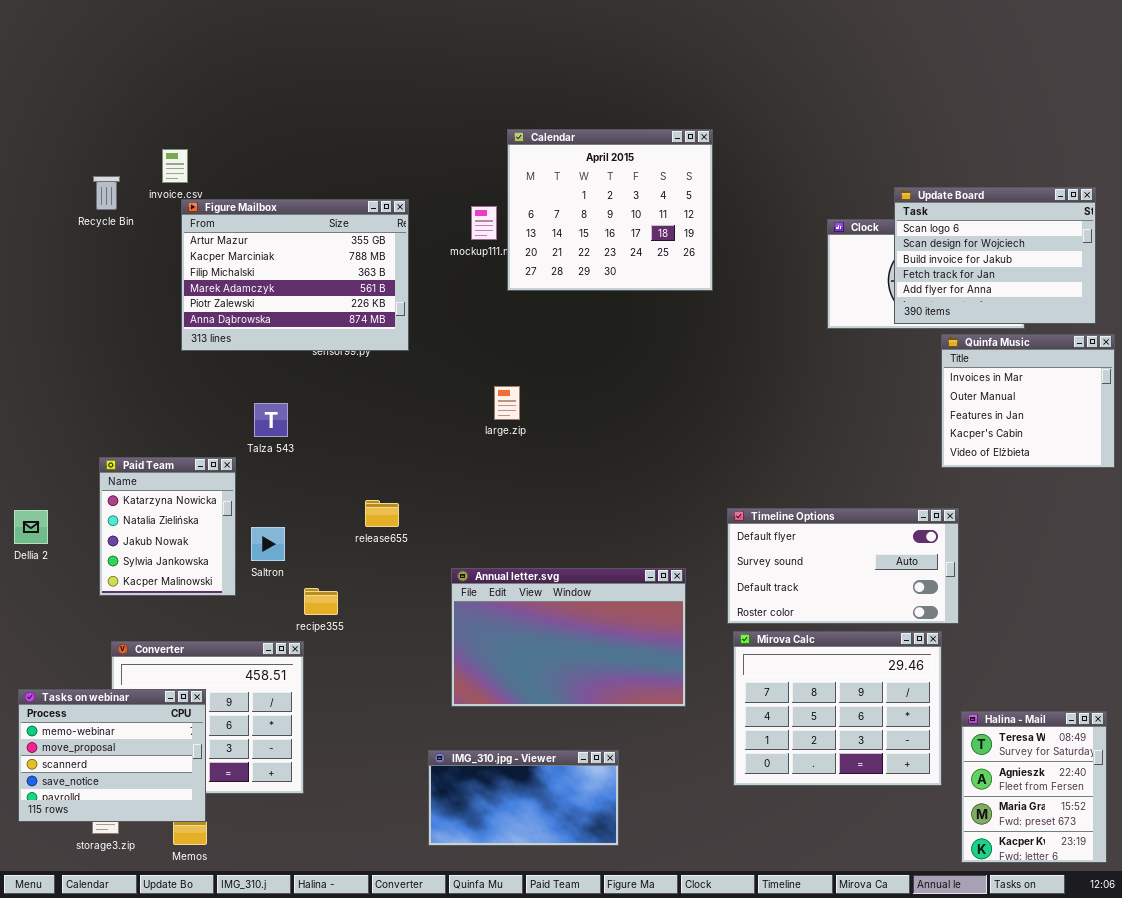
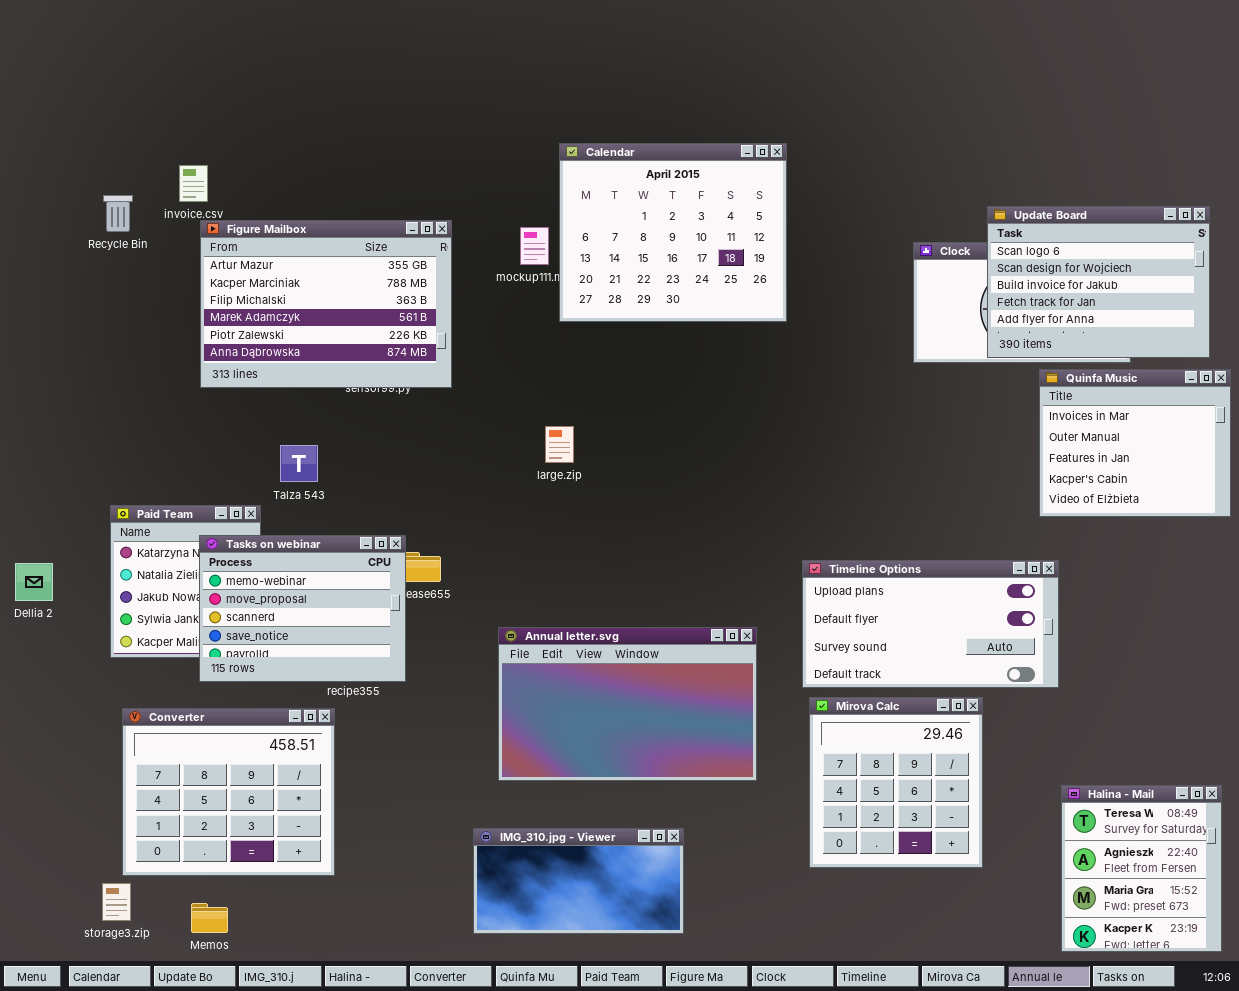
Timeline Options: [727,508,959,624] -> [802,560,1059,688], scrolled up 1 row
Mirova Calc: [733,631,942,786] -> [809,697,983,868], resized
Tasks on webinar: [18,689,206,822] -> [199,535,406,682], moved

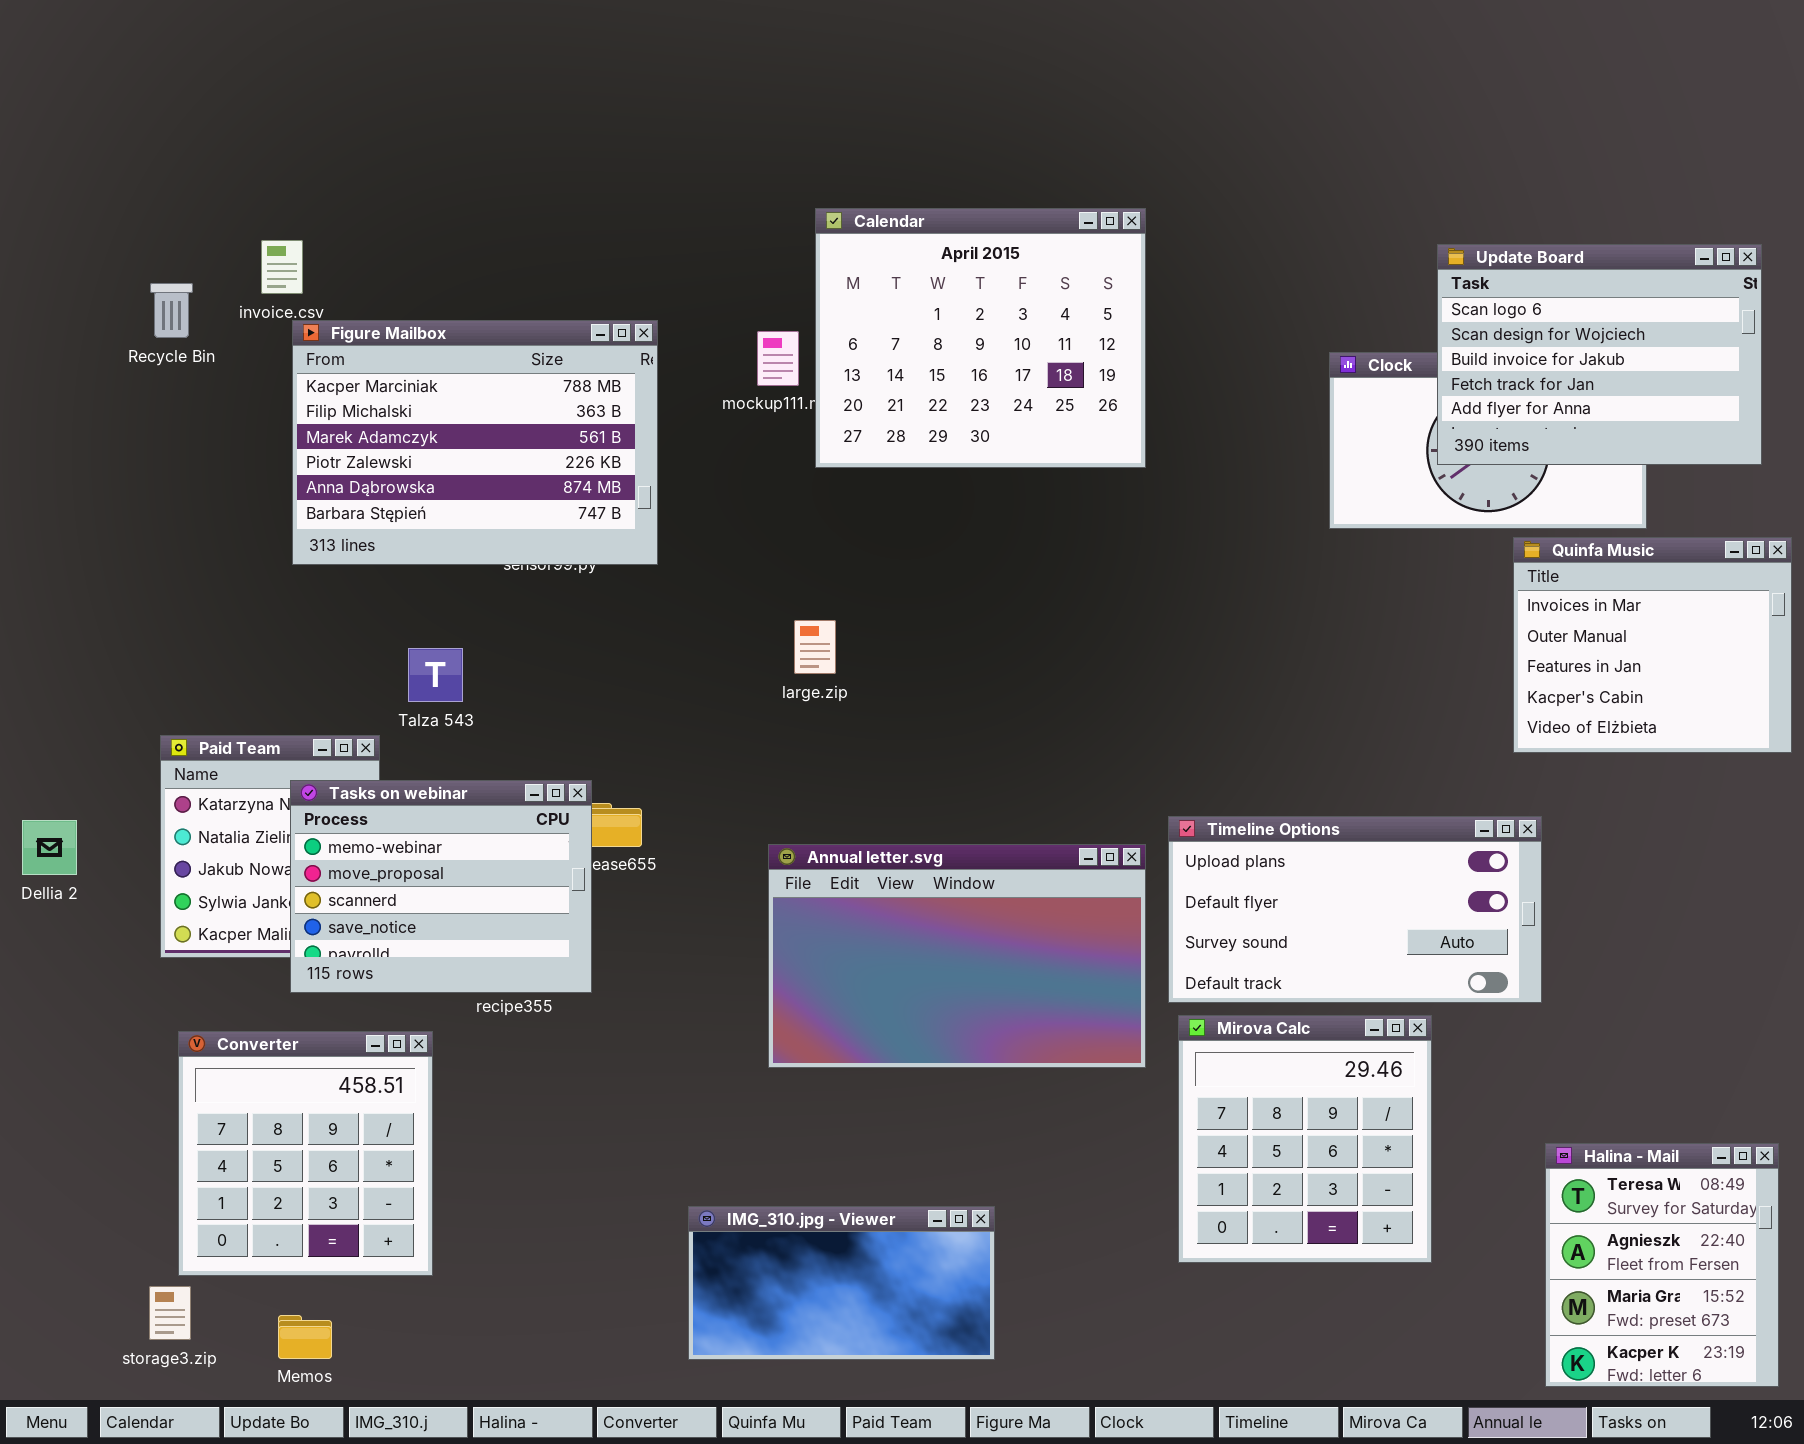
Update Board: [987,206,1210,358] -> [1437,244,1762,465], moved
Figure Mailbox: [200,220,452,388] -> [292,320,658,565], scrolled down 1 row
Annual letter.svg: [498,627,757,781] -> [768,844,1146,1068], moved
Converter: [122,708,335,876] -> [178,1031,433,1276], resized

